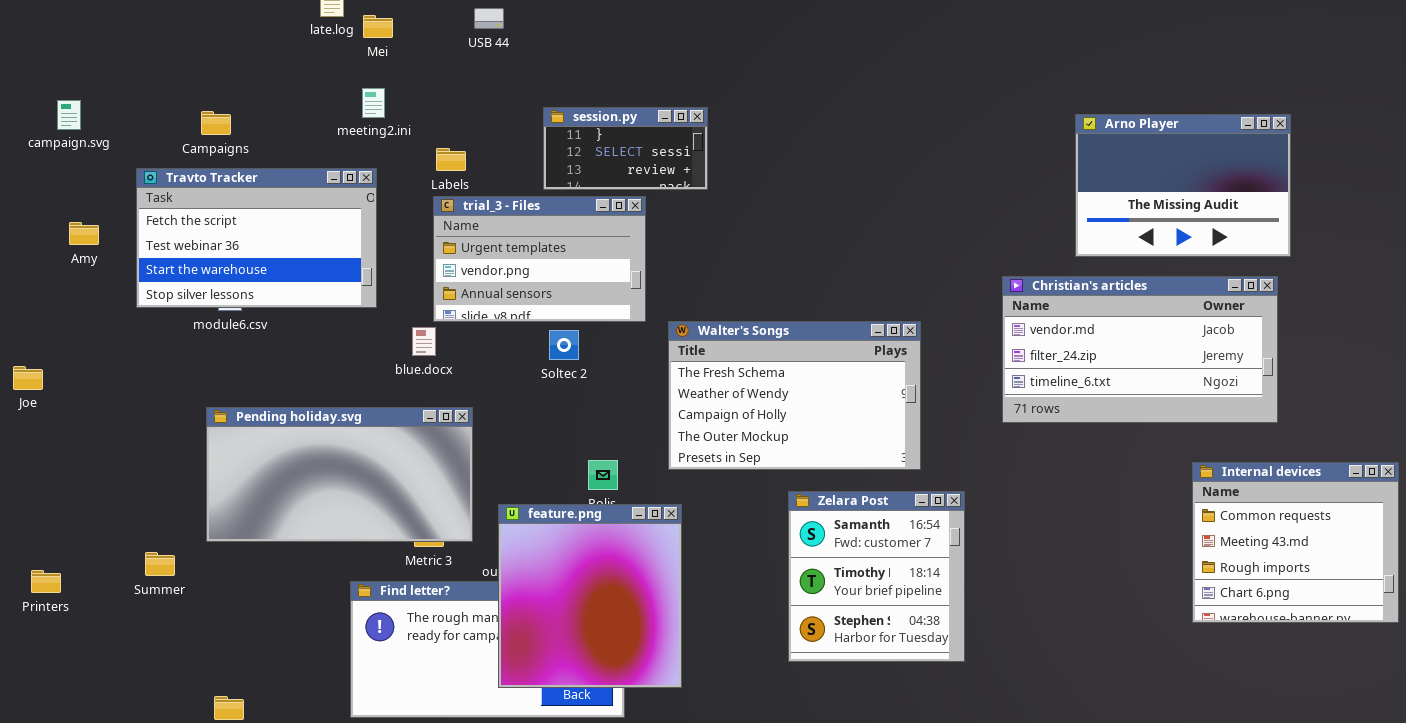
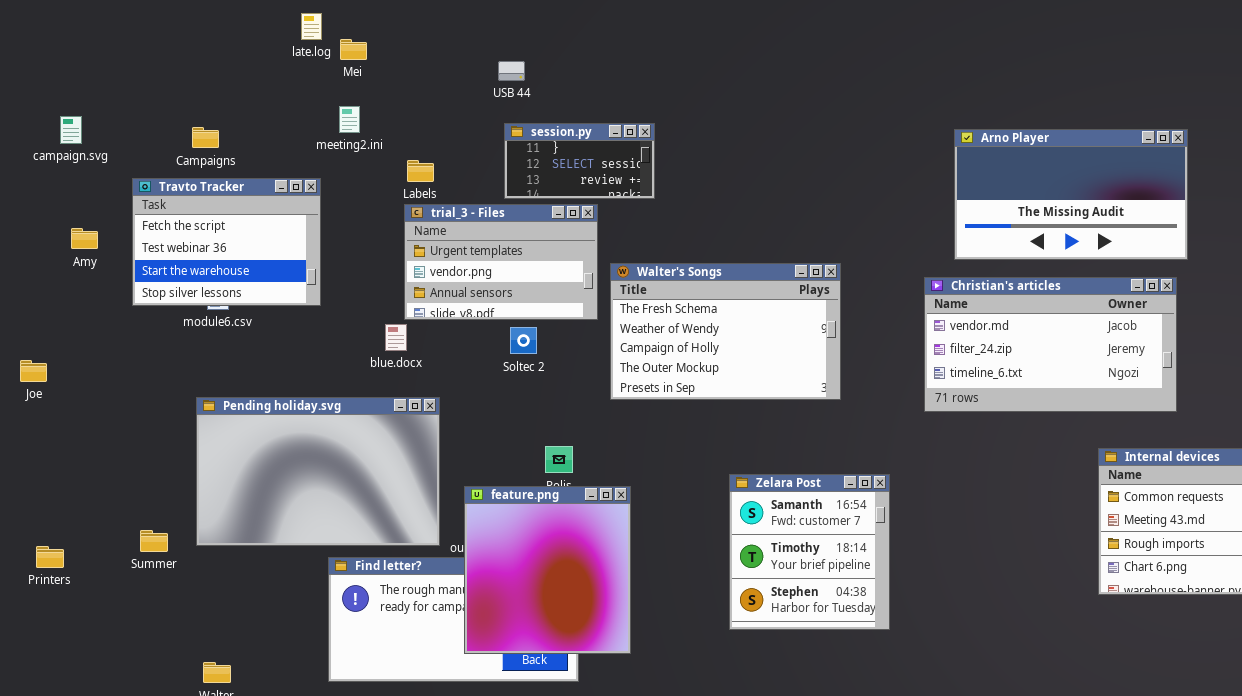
USB 44: [474,8,504,29] -> [498,61,525,81], moved
Arno Player: [1075,114,1291,257] -> [954,129,1188,260], resized
Travto Tracker: [136,168,377,308] -> [132,178,321,306], resized
Walter's Songs: [668,321,921,470] -> [610,263,841,400], moved
Pending holiday.svg: [206,407,473,542] -> [196,397,440,546], resized

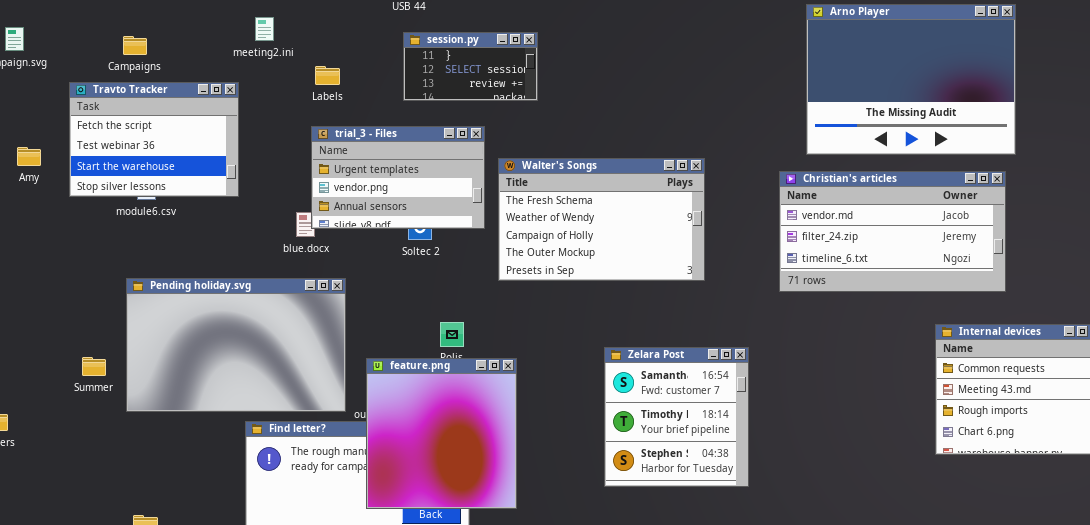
Arno Player: [954,129,1188,260] -> [806,4,1016,155], resized
trial_3 - Files: [404,204,598,320] -> [311,126,485,229], moved
Amy: [71,228,98,249] -> [17,147,41,166], moved
Summer: [140,530,168,552] -> [82,357,106,376], moved

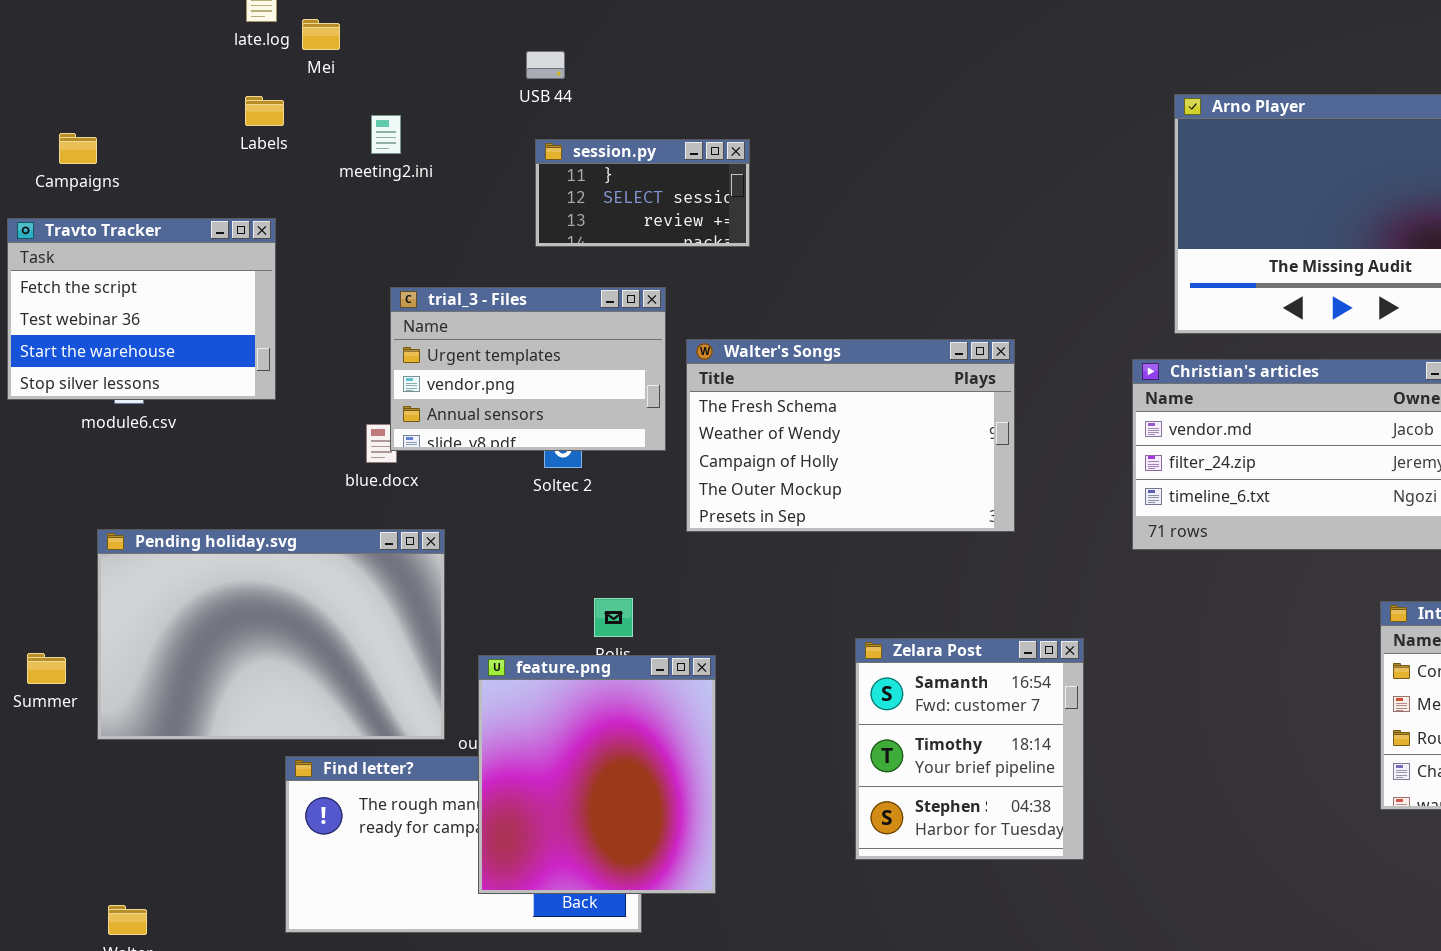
meeting2.ini: [255,17,274,41] -> [371,115,401,154], moved
Campaigns: [123,36,147,55] -> [59,133,97,164], moved
Labels: [315,66,340,85] -> [245,96,284,126], moved

